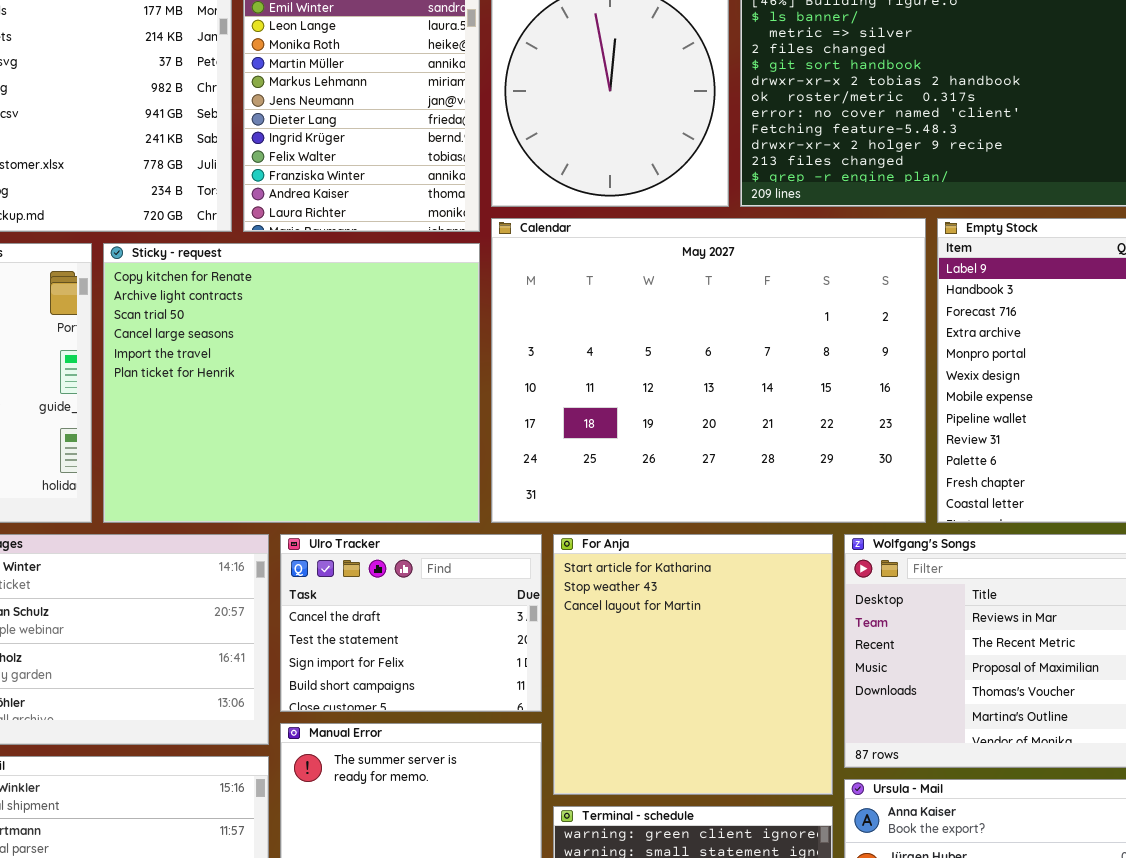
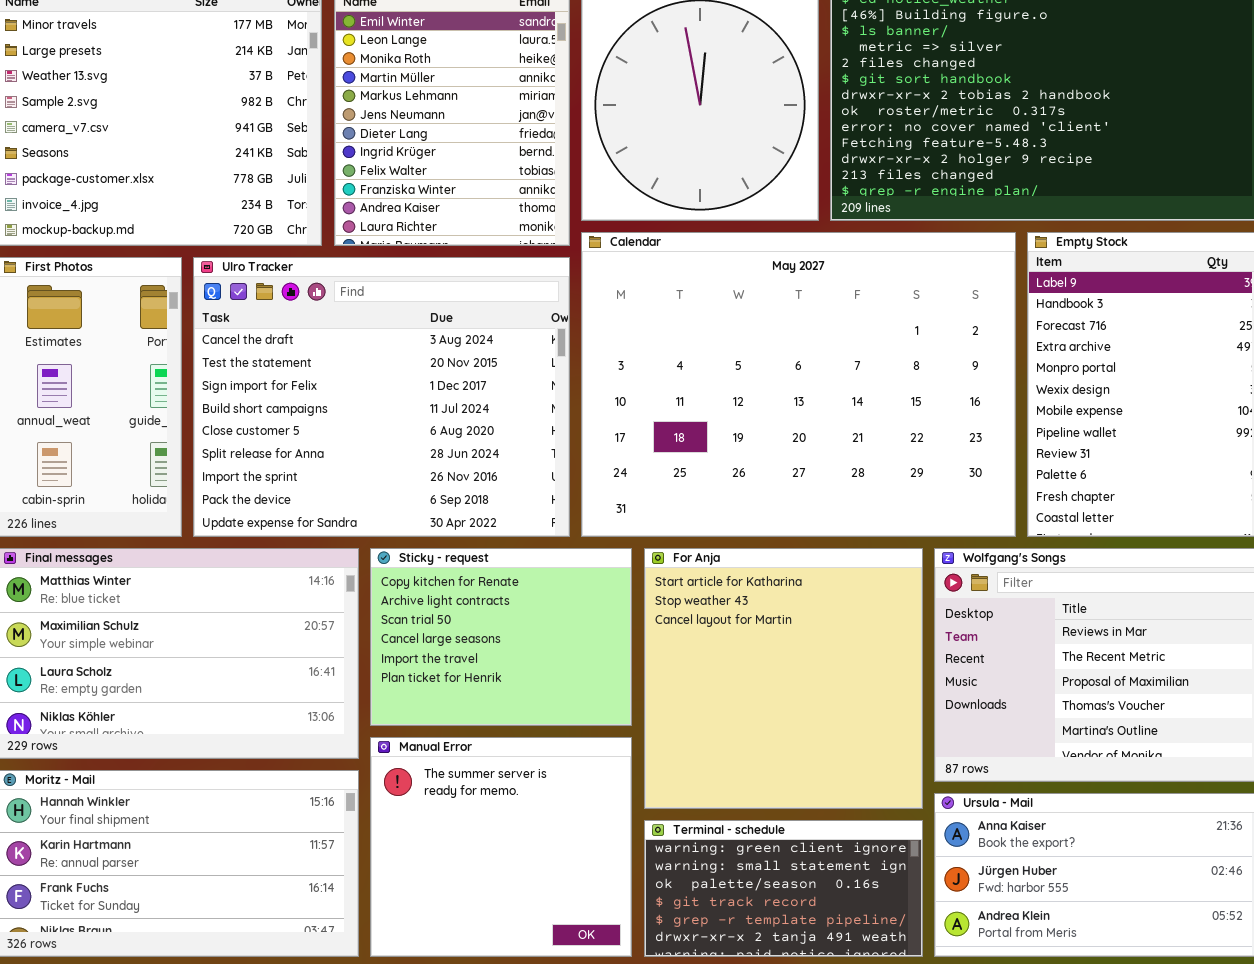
Sticky - request: [103,243,480,523] -> [370,548,632,726], moved, resized
Ulro Tracker: [280,534,542,712] -> [193,257,570,537], moved, resized

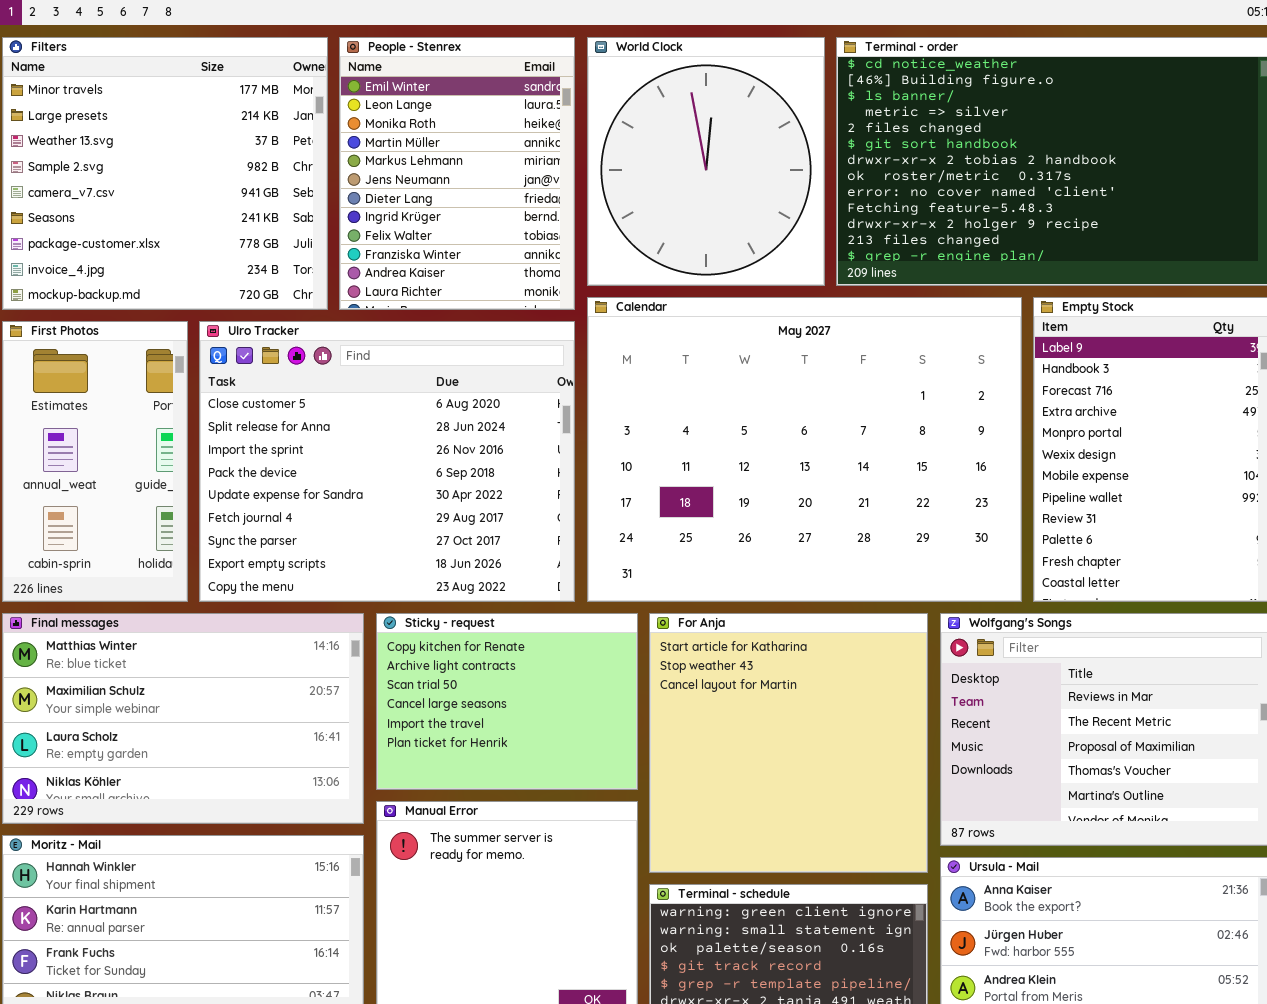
Ulro Tracker: [193,257,570,537] -> [199,321,575,602], scrolled down 4 rows

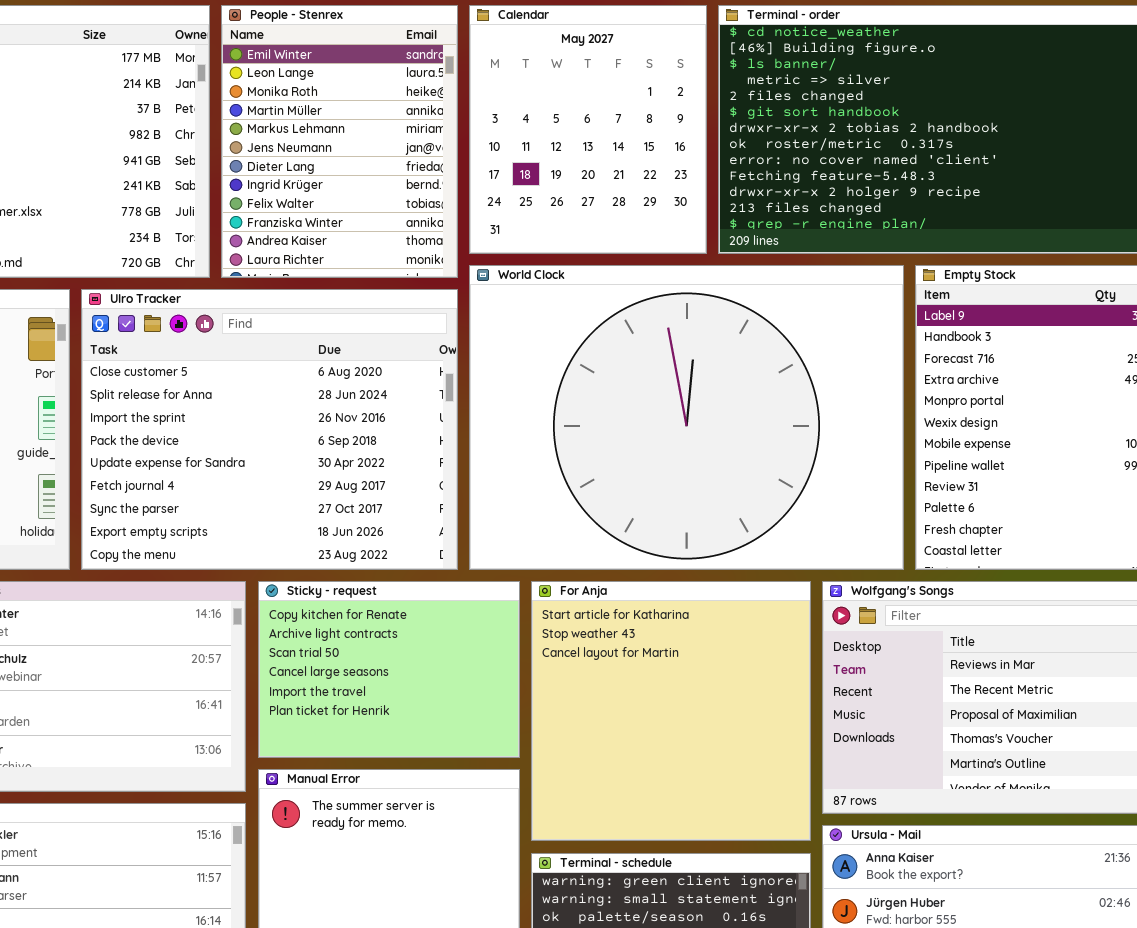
World Clock: [587,37,825,286] -> [469,265,904,570], moved, resized
Calendar: [587,297,1022,602] -> [469,5,707,254], moved, resized

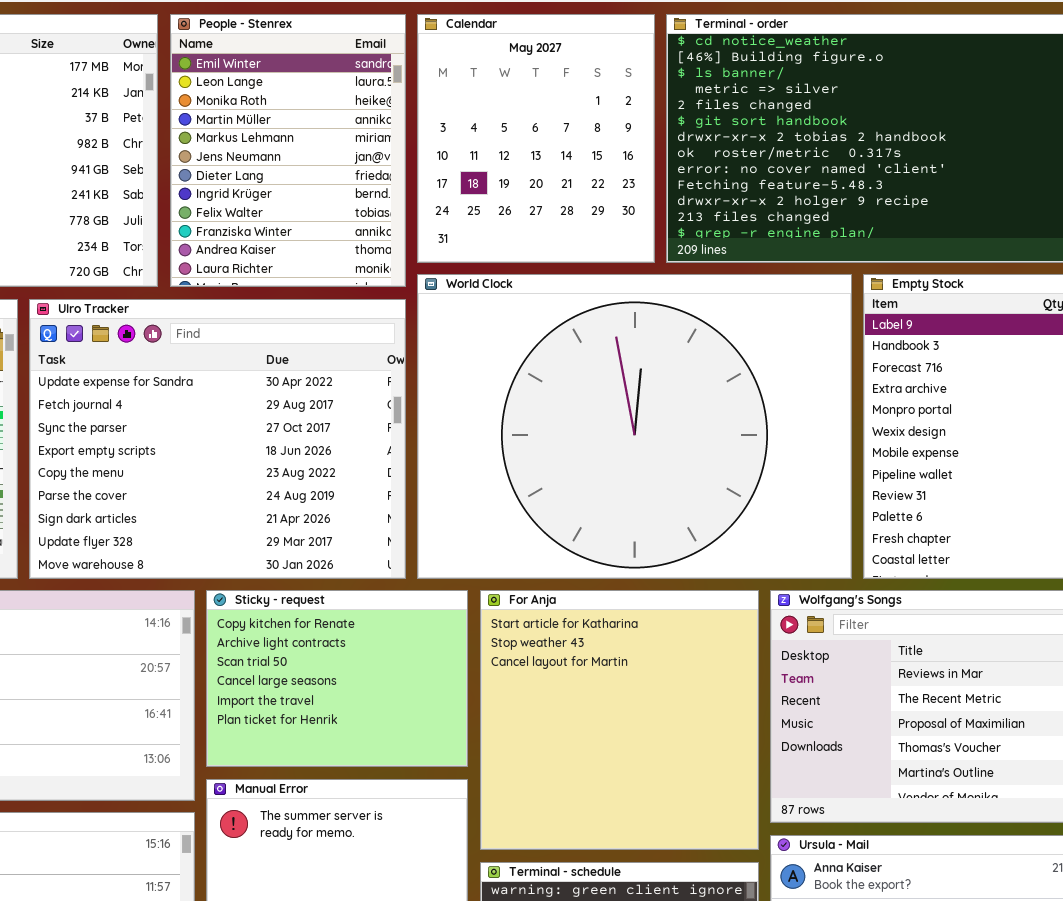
Ulro Tracker: [81,289,458,570] -> [29,299,406,579], scrolled down 4 rows

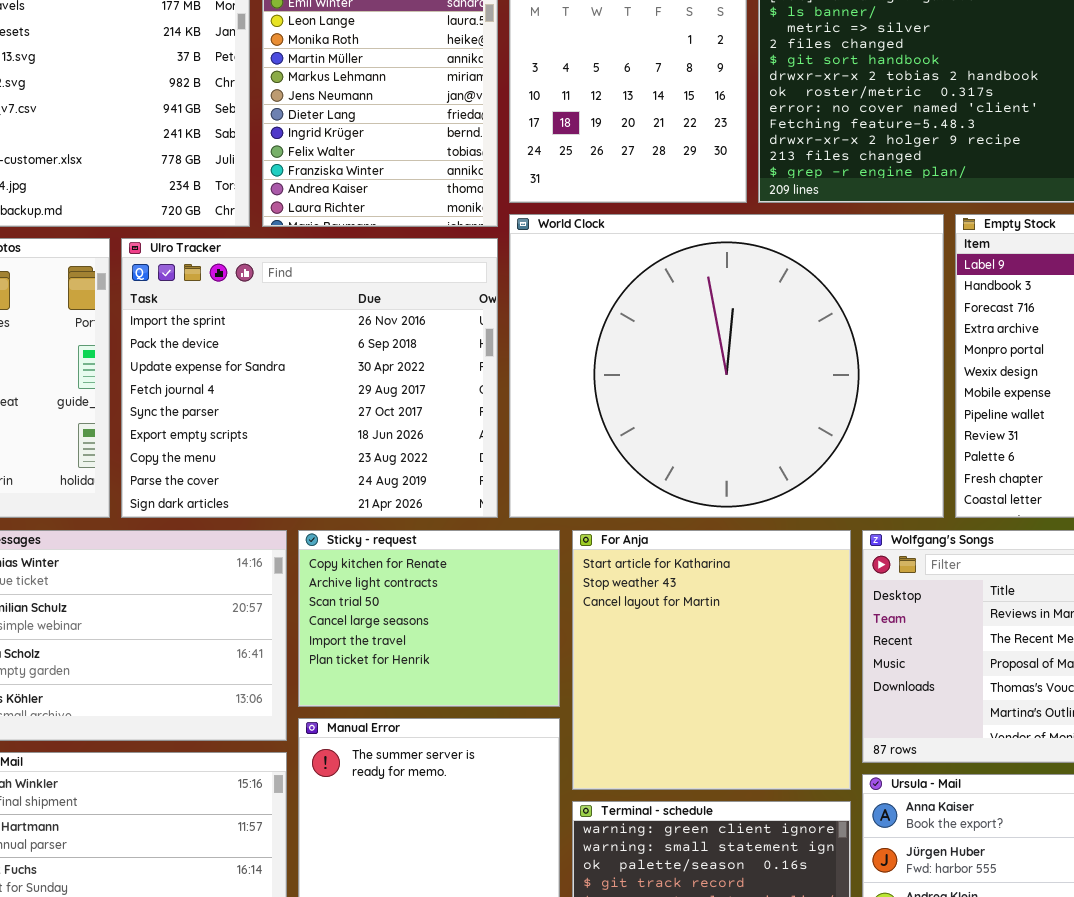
Ulro Tracker: [29,299,406,579] -> [121,238,498,518], scrolled up 2 rows

